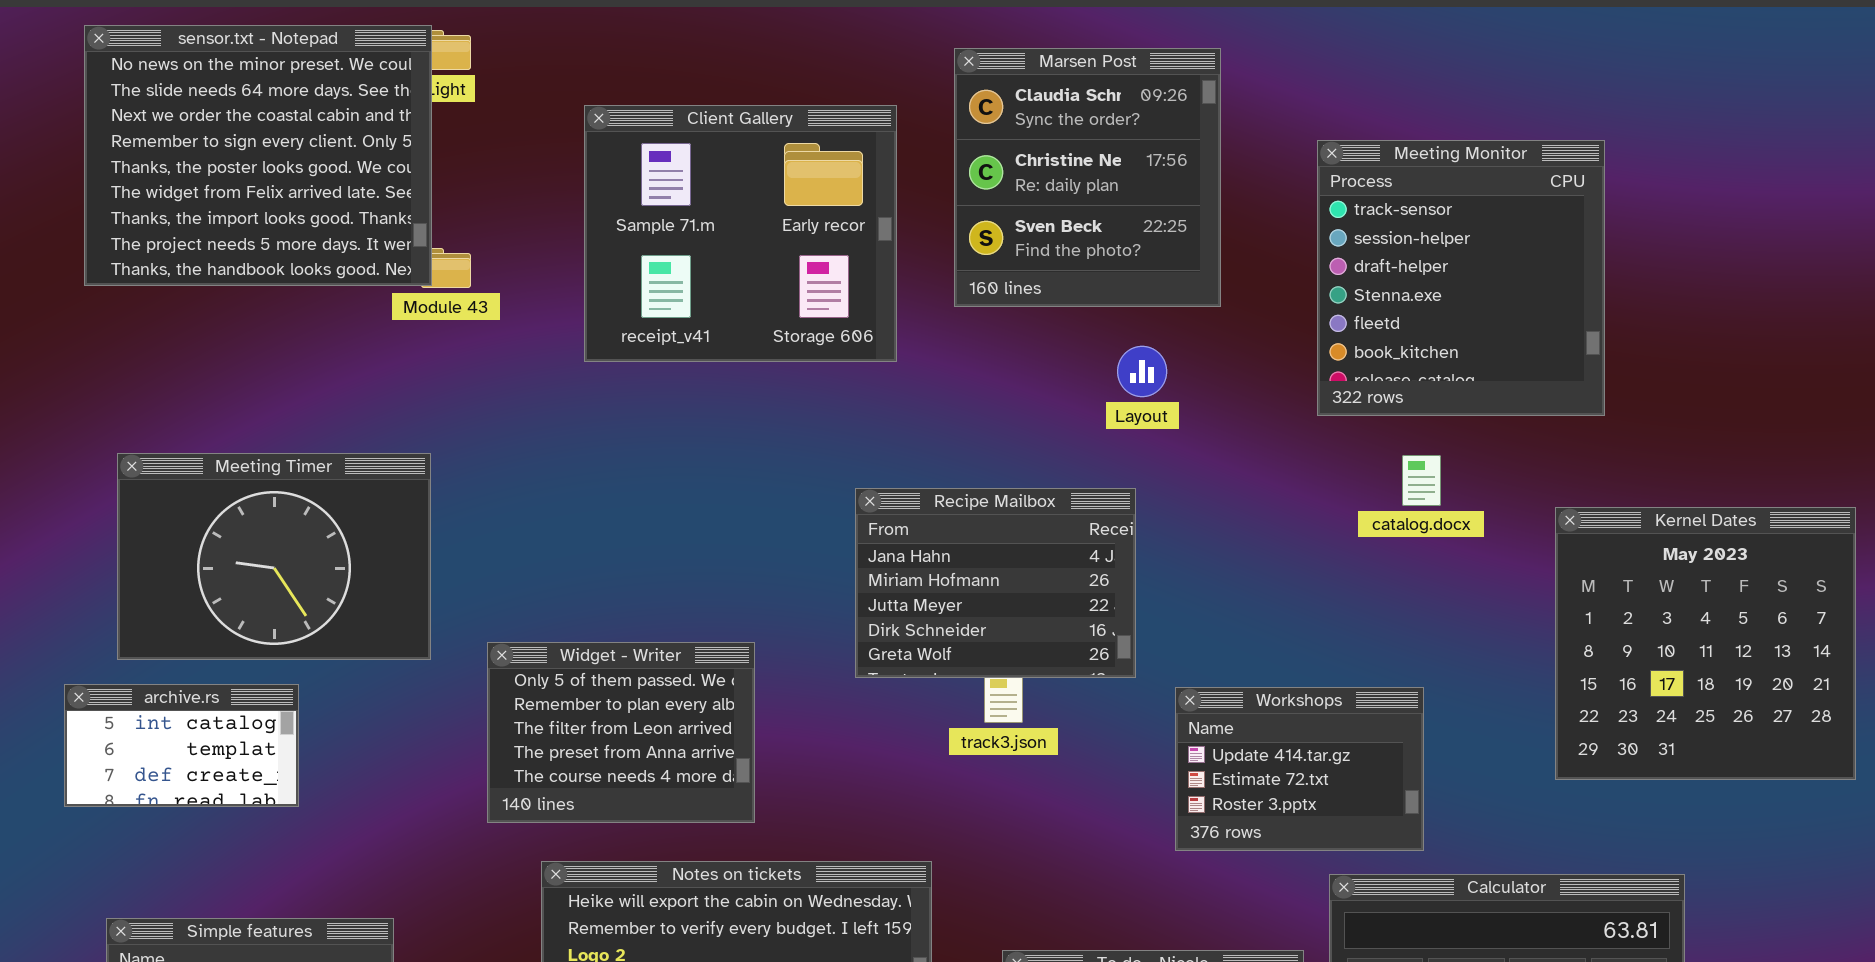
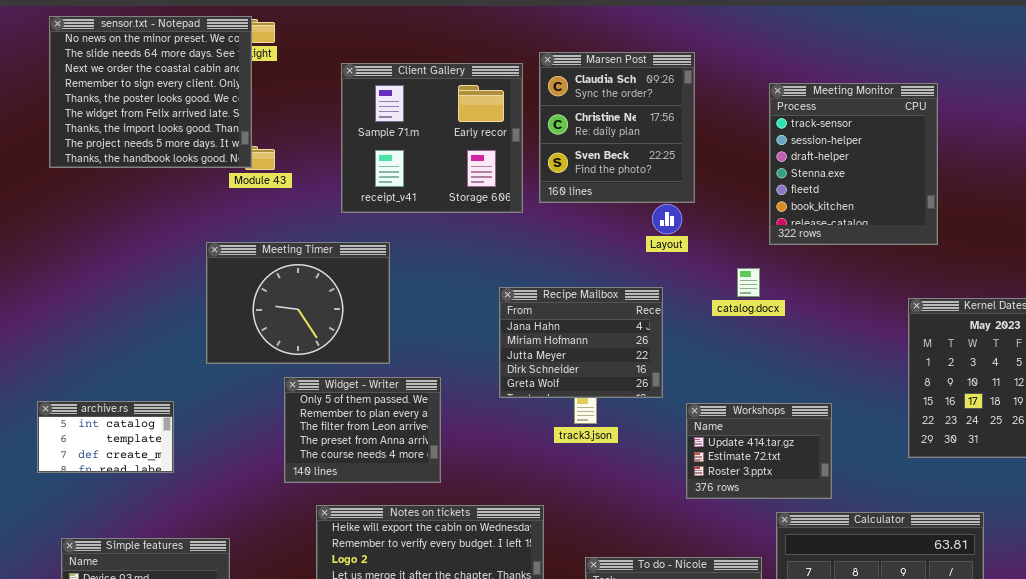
Marsen Post: [954,48,1221,307] -> [539,52,695,203], moved
Meeting Timer: [117,453,431,660] -> [206,242,390,364], moved
catalog.docx: [1402,455,1441,506] -> [737,268,760,297], moved

